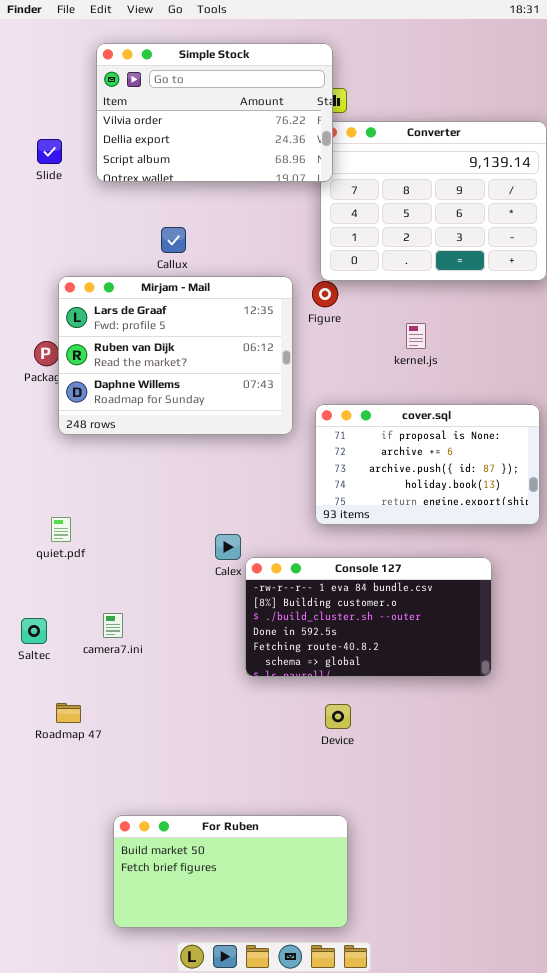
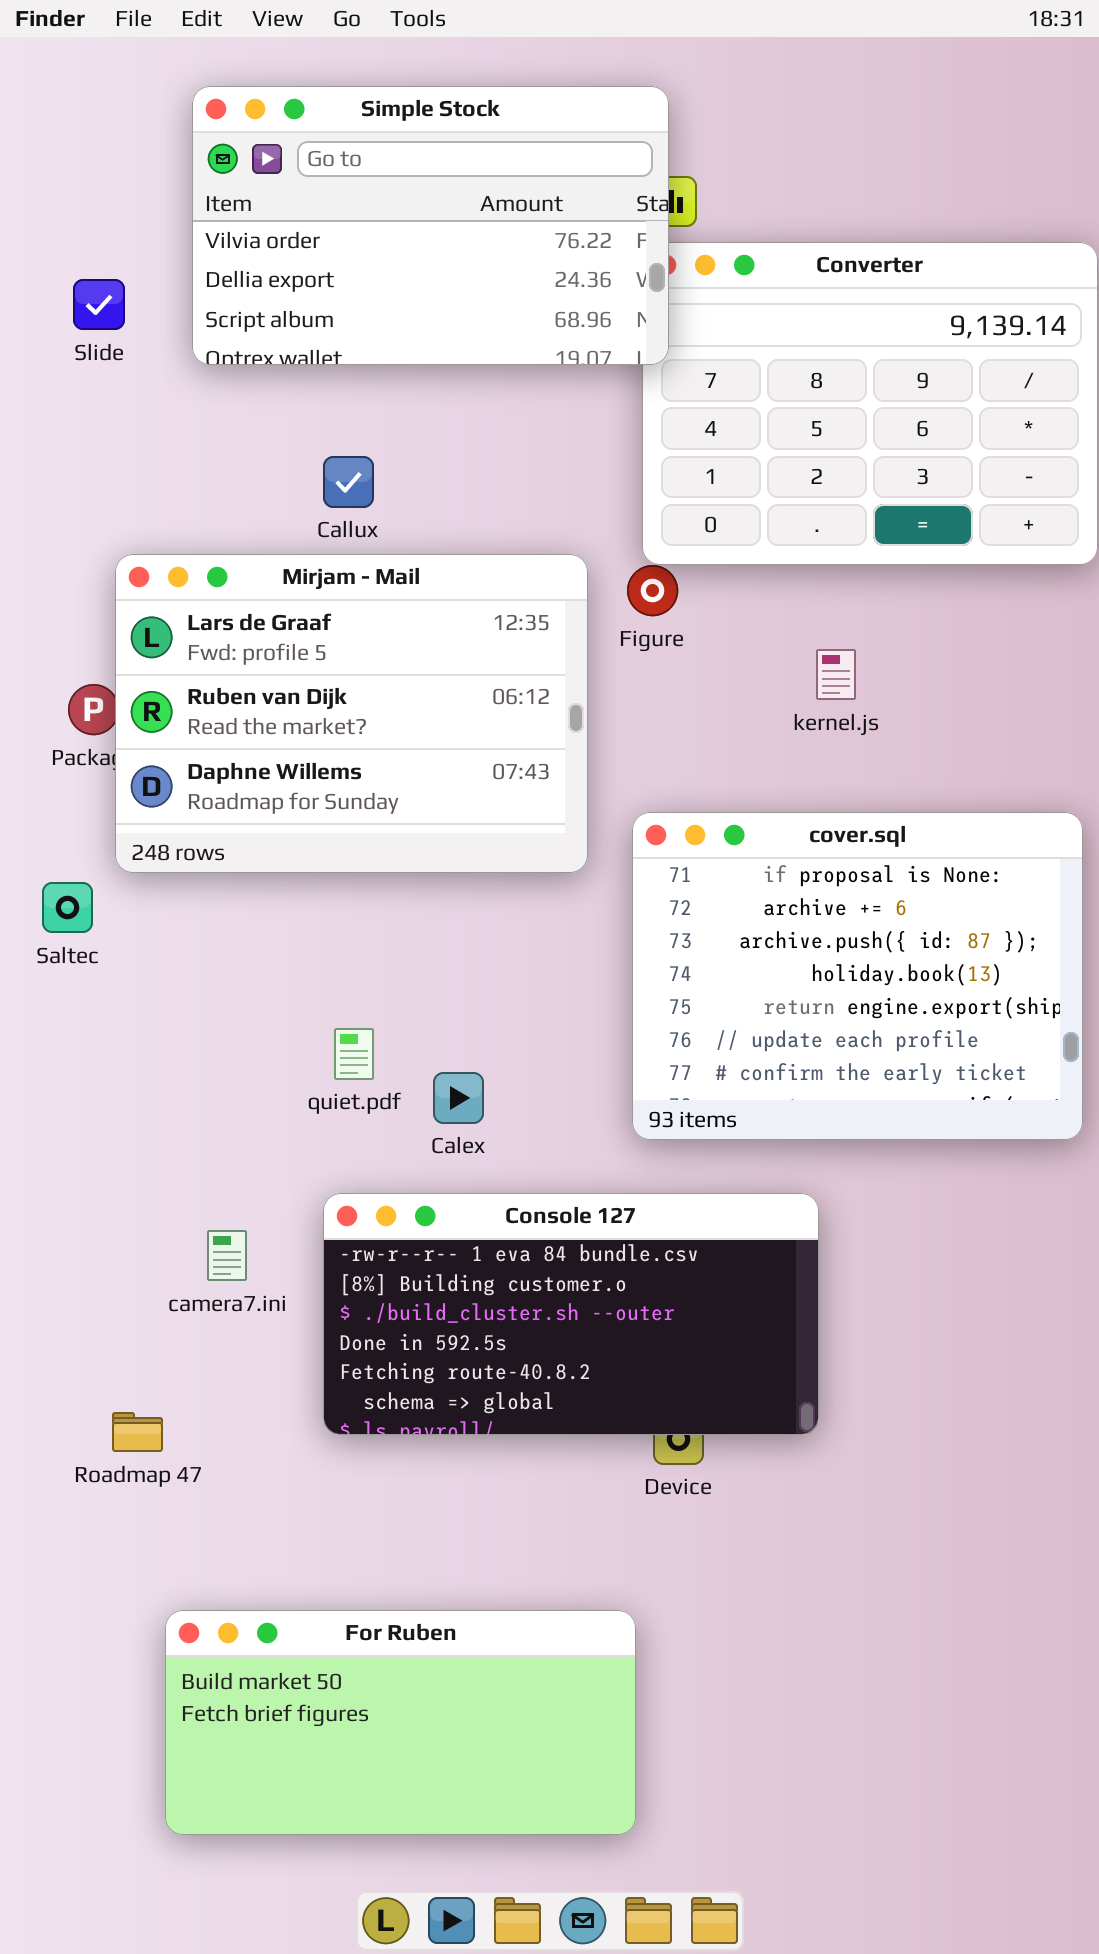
cover.sql: [315,404,540,525] -> [632,812,1083,1140], resized
quiet.pdf: [51,517,71,542] -> [334,1028,374,1080], moved
Console 127: [245,557,492,677] -> [323,1193,819,1435], moved
Saltec: [21,618,47,644] -> [42,882,93,933], moved
For Ruben: [113,815,348,928] -> [165,1610,636,1835], moved

